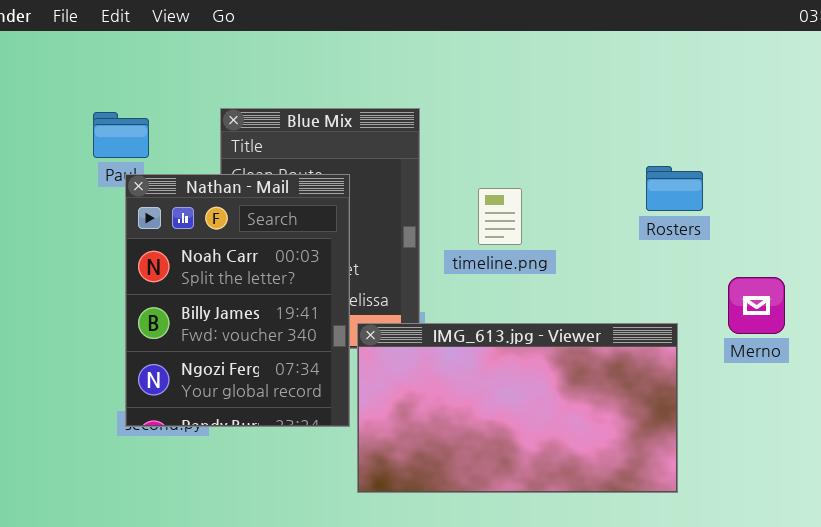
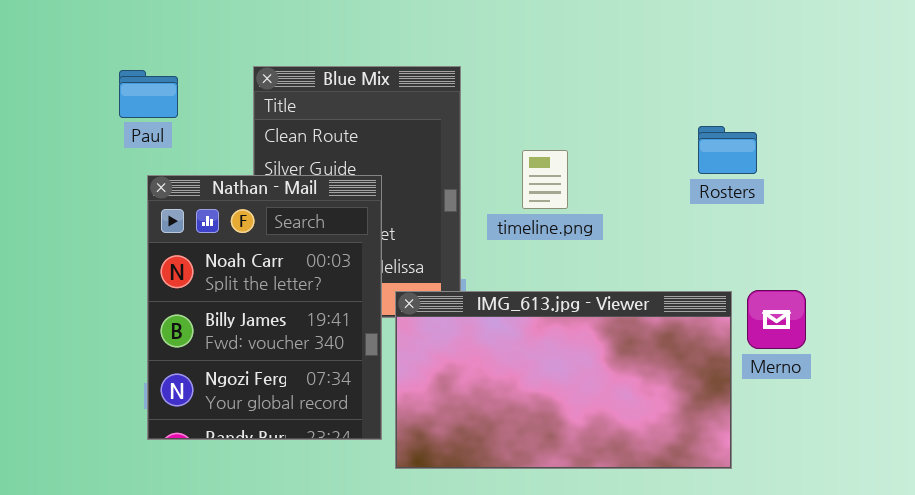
Nathan - Mail: [125,174,350,427] -> [147,175,382,440], moved
Merno: [728,277,785,334] -> [747,290,806,349], moved

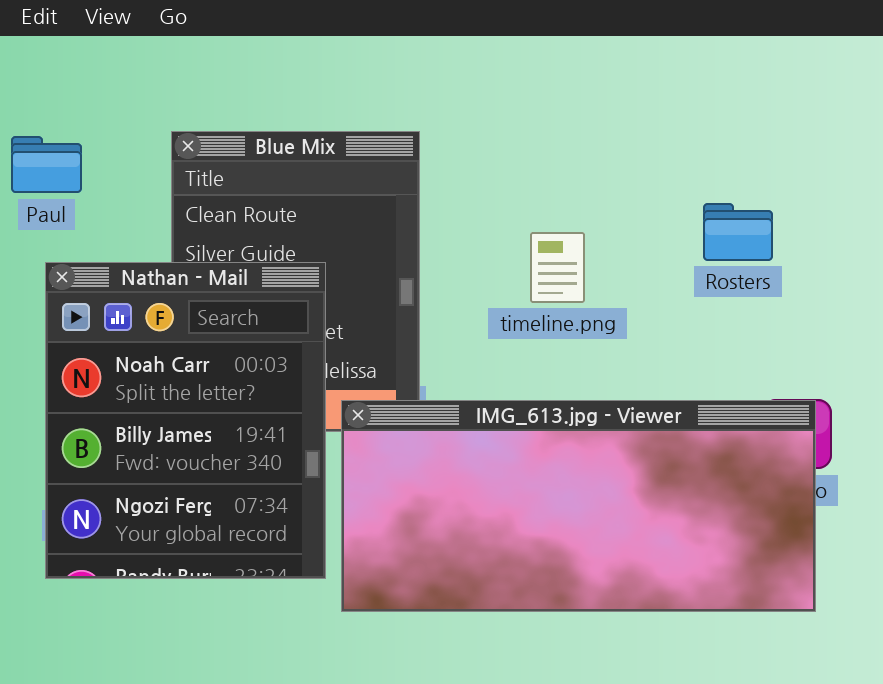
timeline.png: [522,150,568,209] -> [530,232,585,303], moved
IMG_613.jpg - Viewer: [395,291,732,469] -> [341,400,816,612], resized

